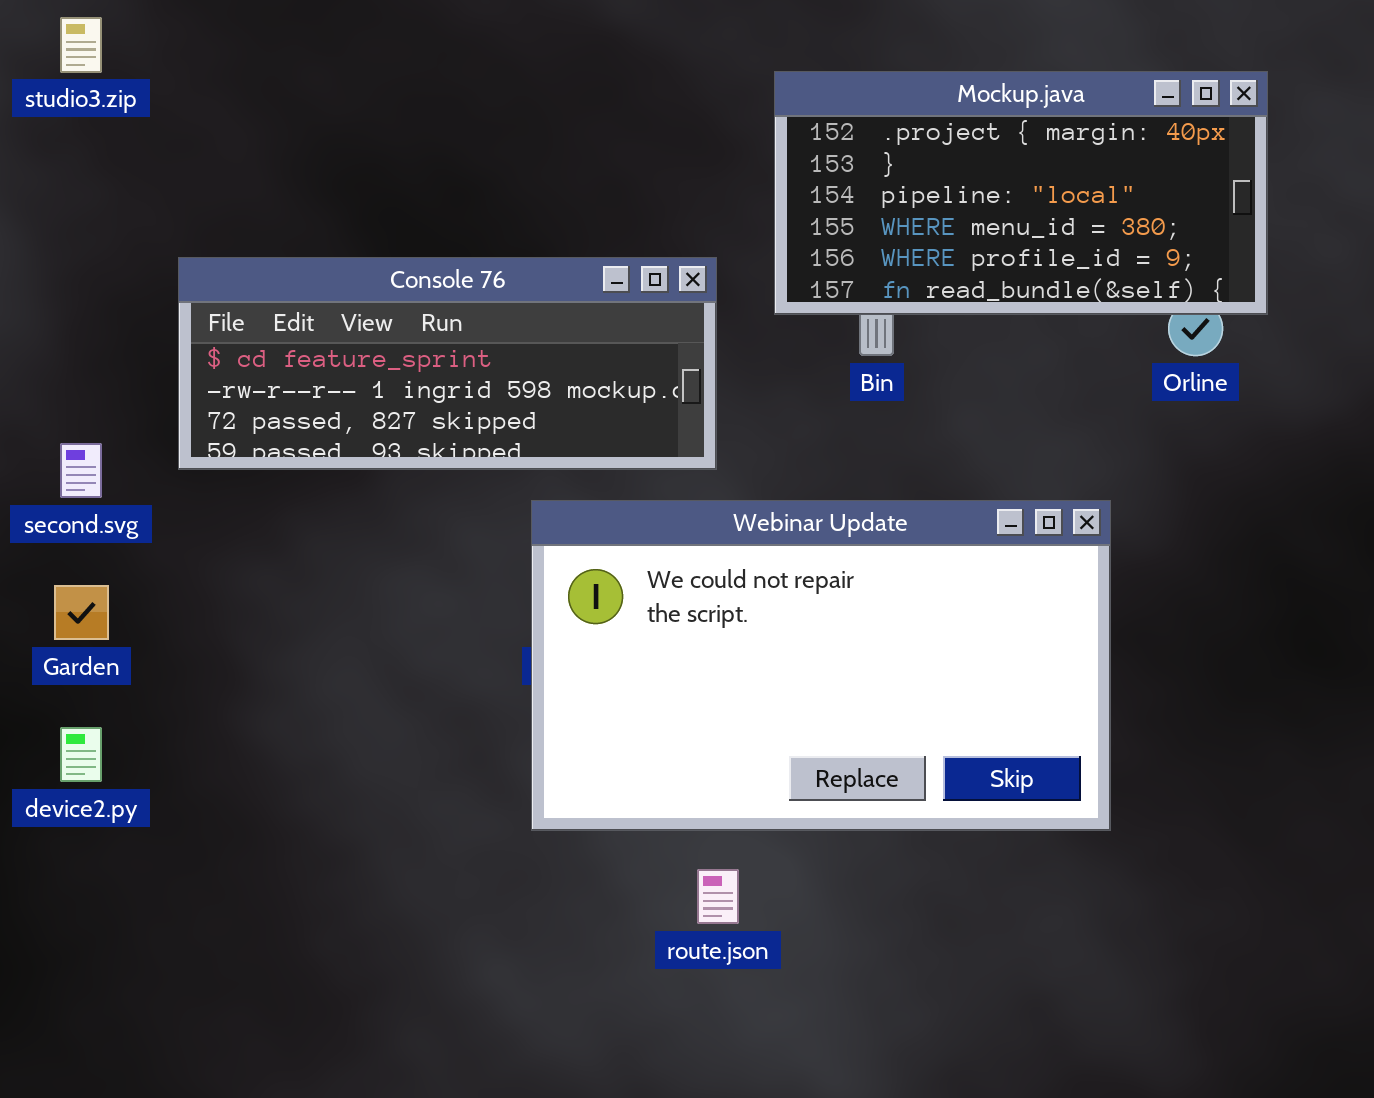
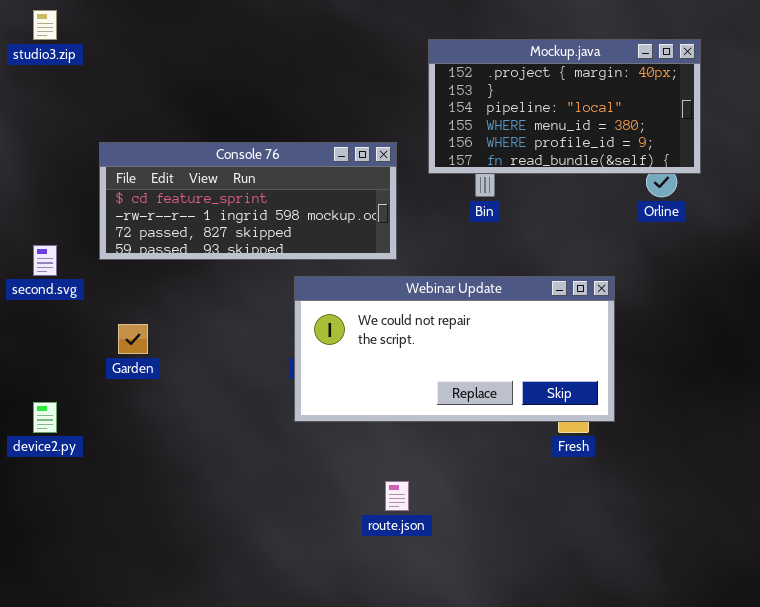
Webinar Update: [531,500,1111,831] -> [294,276,615,422], resized
Garden: [54,585,109,640] -> [118,324,148,354], moved

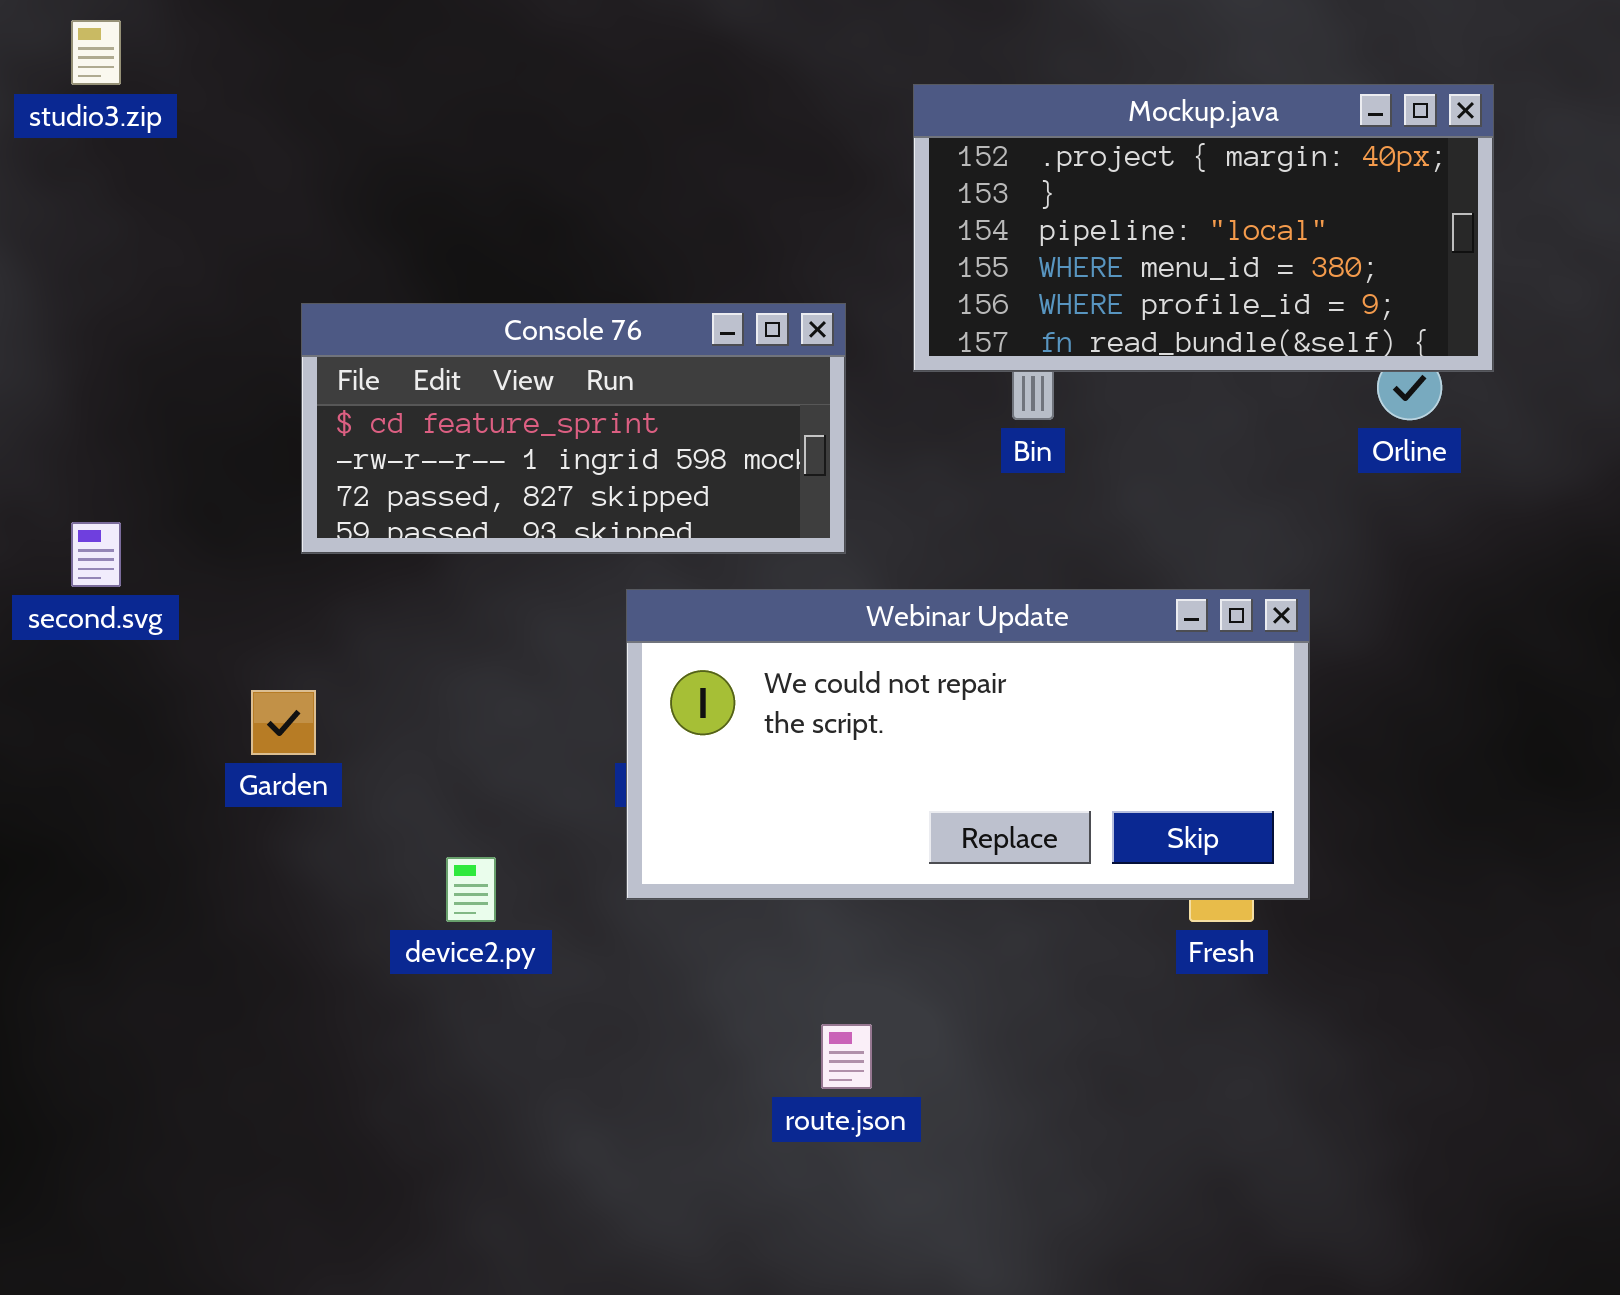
Console 76: [99,142,397,260] -> [301,303,846,554], resized
device2.py: [33,402,57,433] -> [446,857,496,922], moved

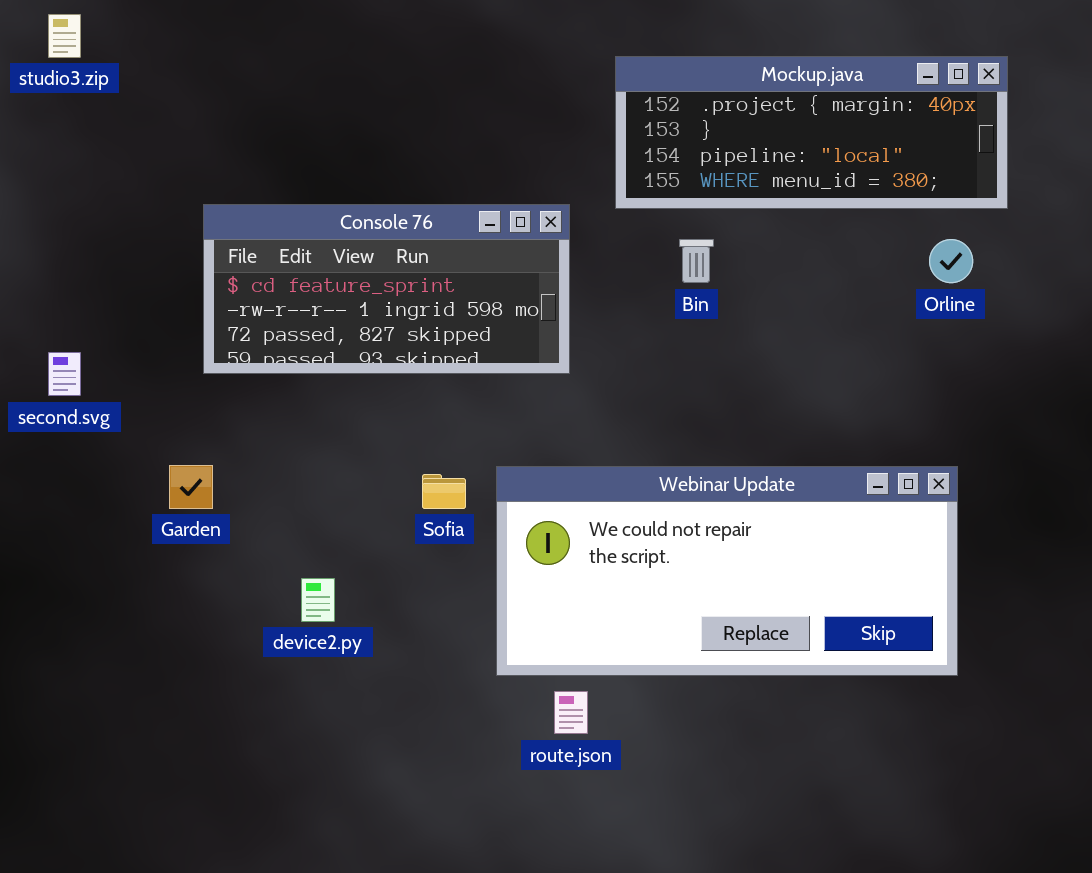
Mockup.java: [913,84,1494,372] -> [615,56,1008,209], resized
Webinar Update: [626,589,1310,900] -> [496,466,958,676], moved

